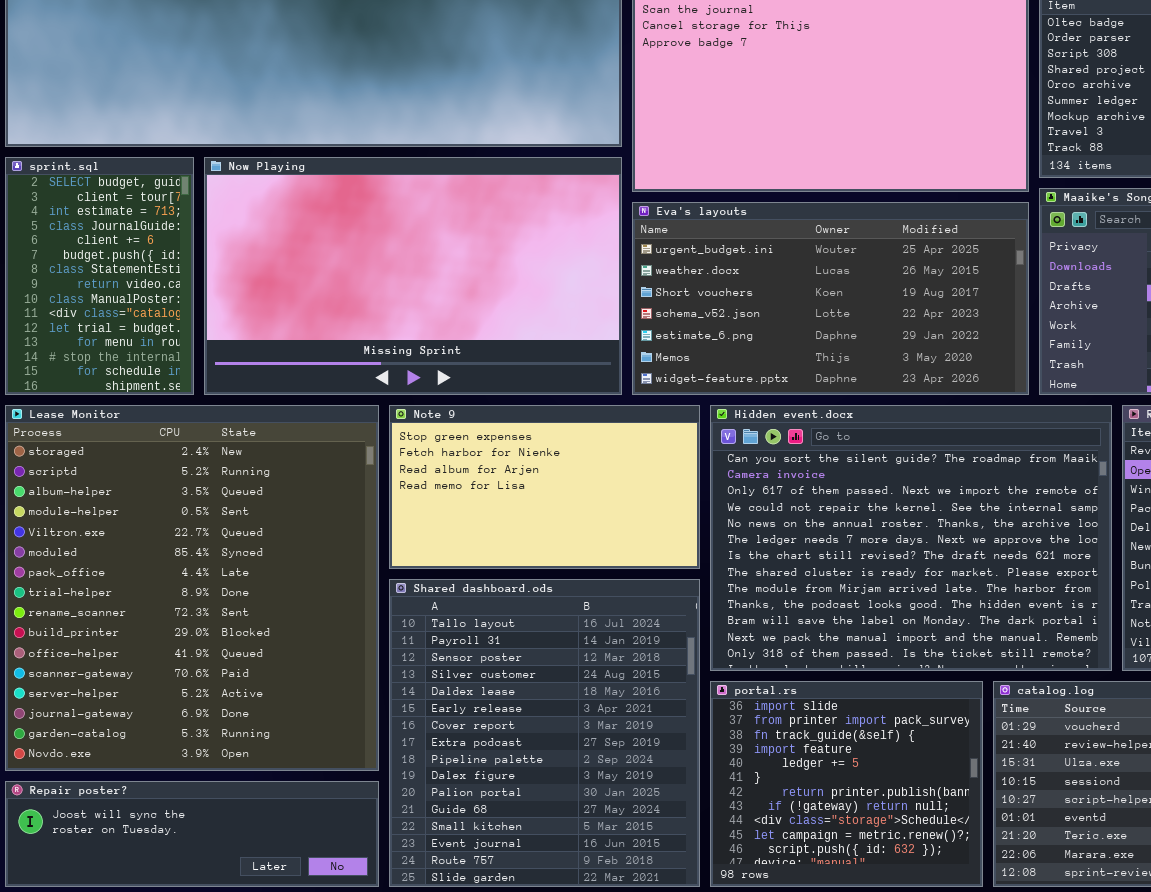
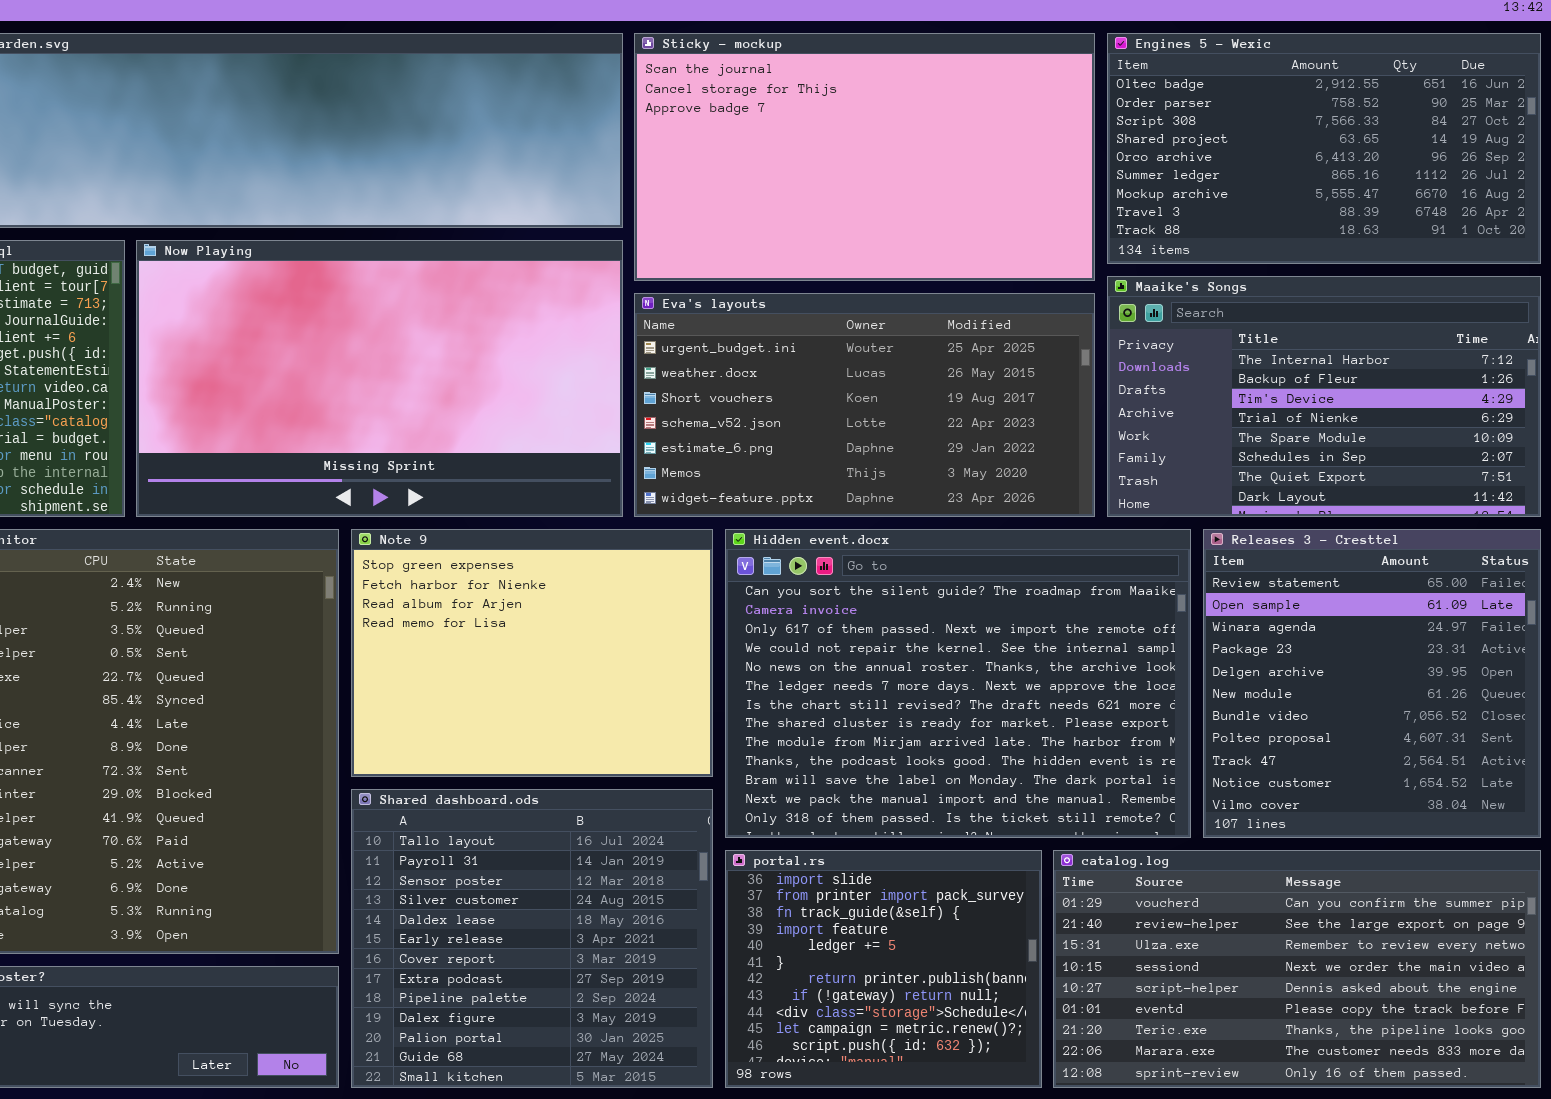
Note 9: [389,405,700,569] -> [351,529,713,777], resized
Shared dashboard.ods: [389,579,700,887] -> [351,789,713,1088], resized

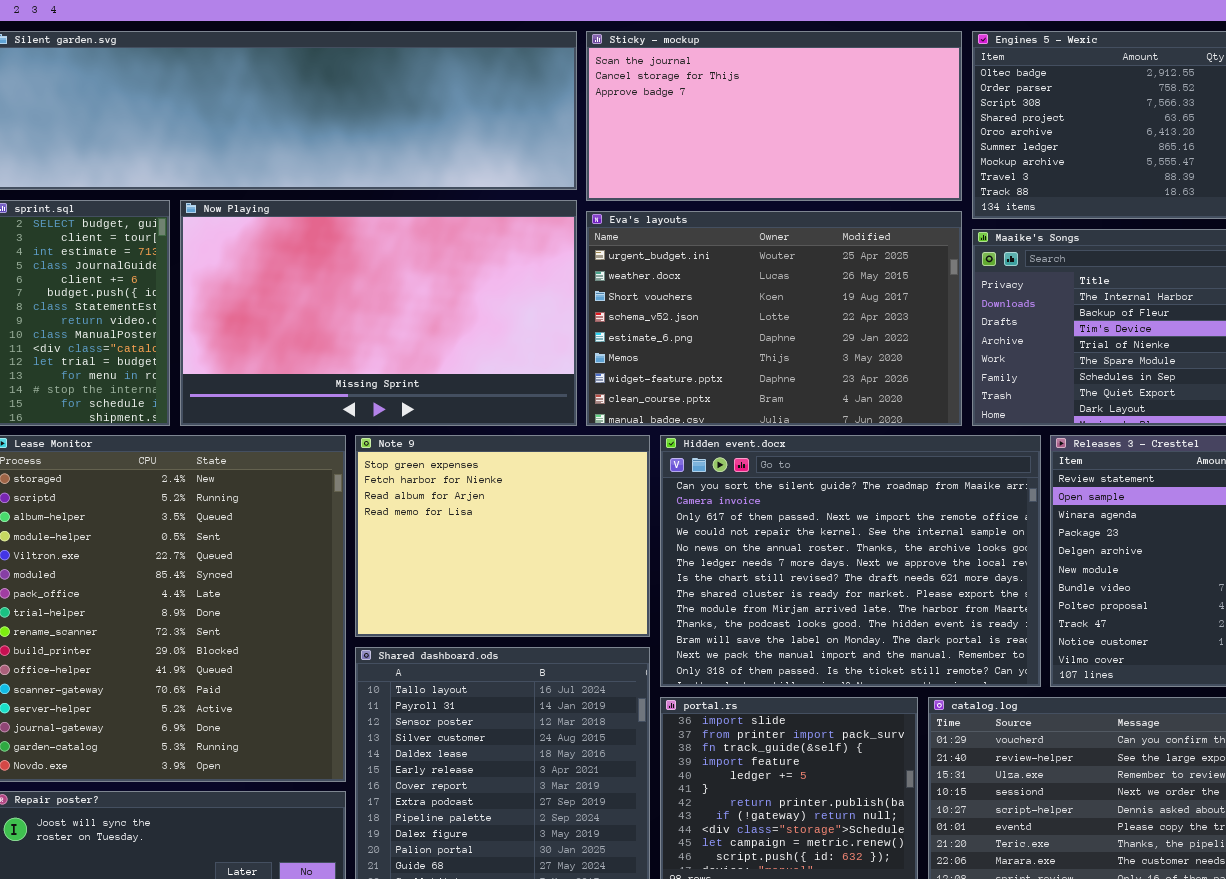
Sticky - mockup: [634,33,1095,281] -> [586,31,962,201], resized
Eva's layouts: [634,293,1095,517] -> [586,211,962,426], resized

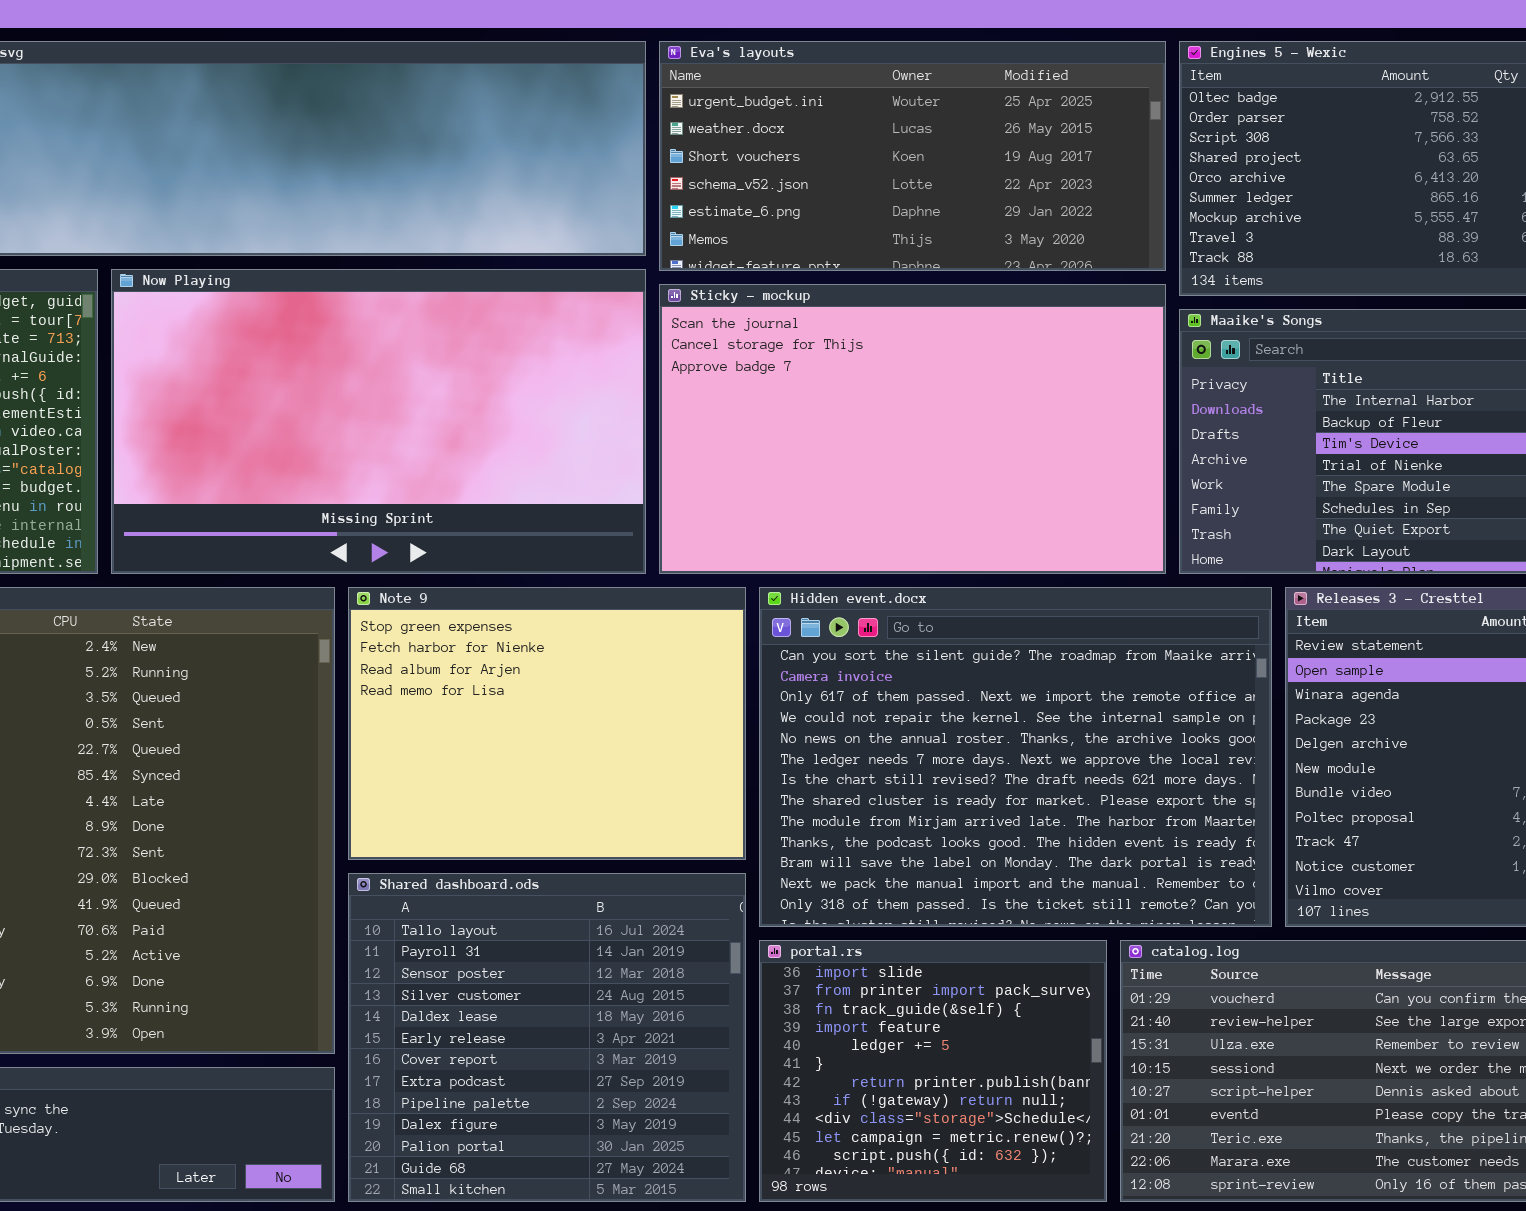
Sticky - mockup: [586,31,962,201] -> [659,284,1166,574], moved, resized
Eva's layouts: [586,211,962,426] -> [659,41,1166,271], moved, resized

